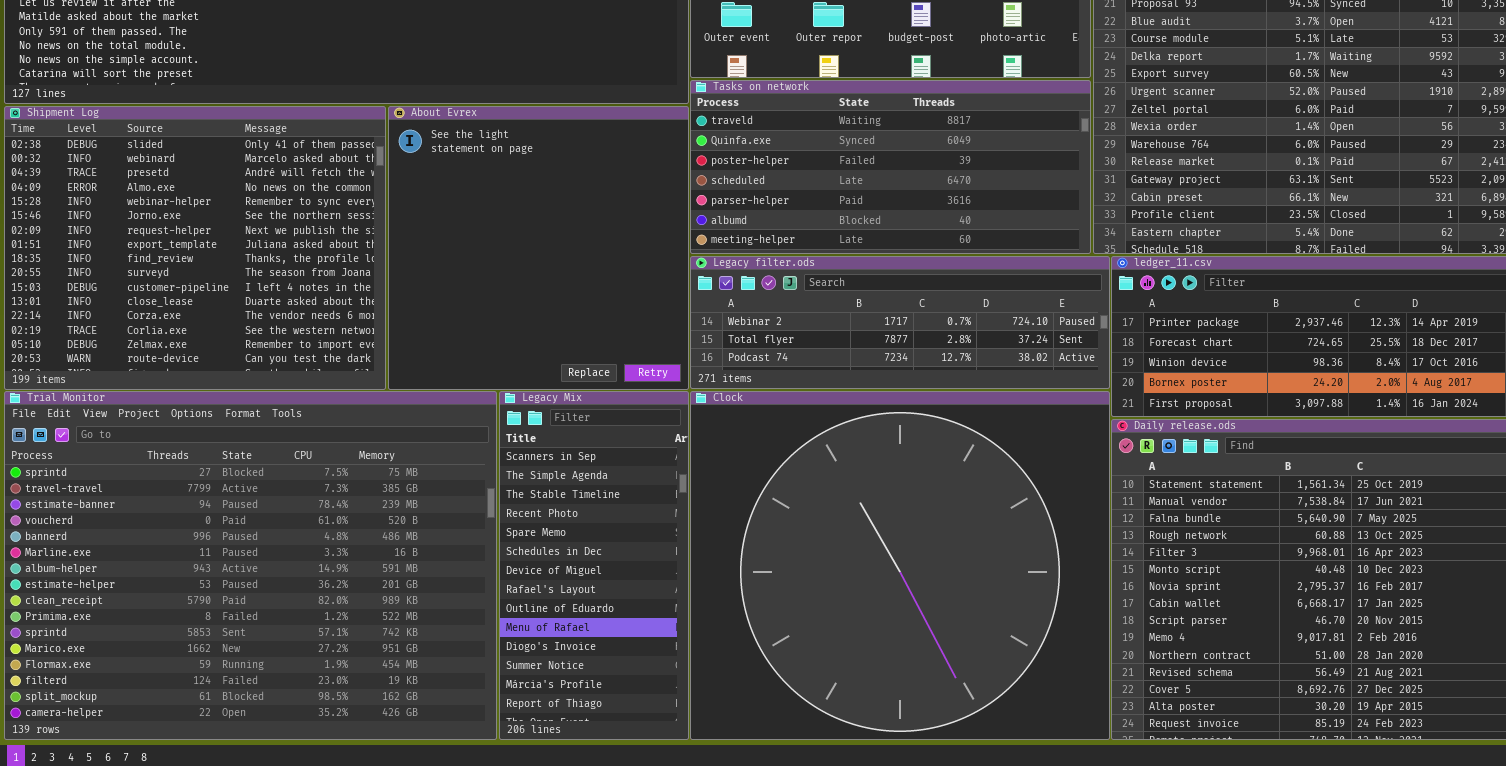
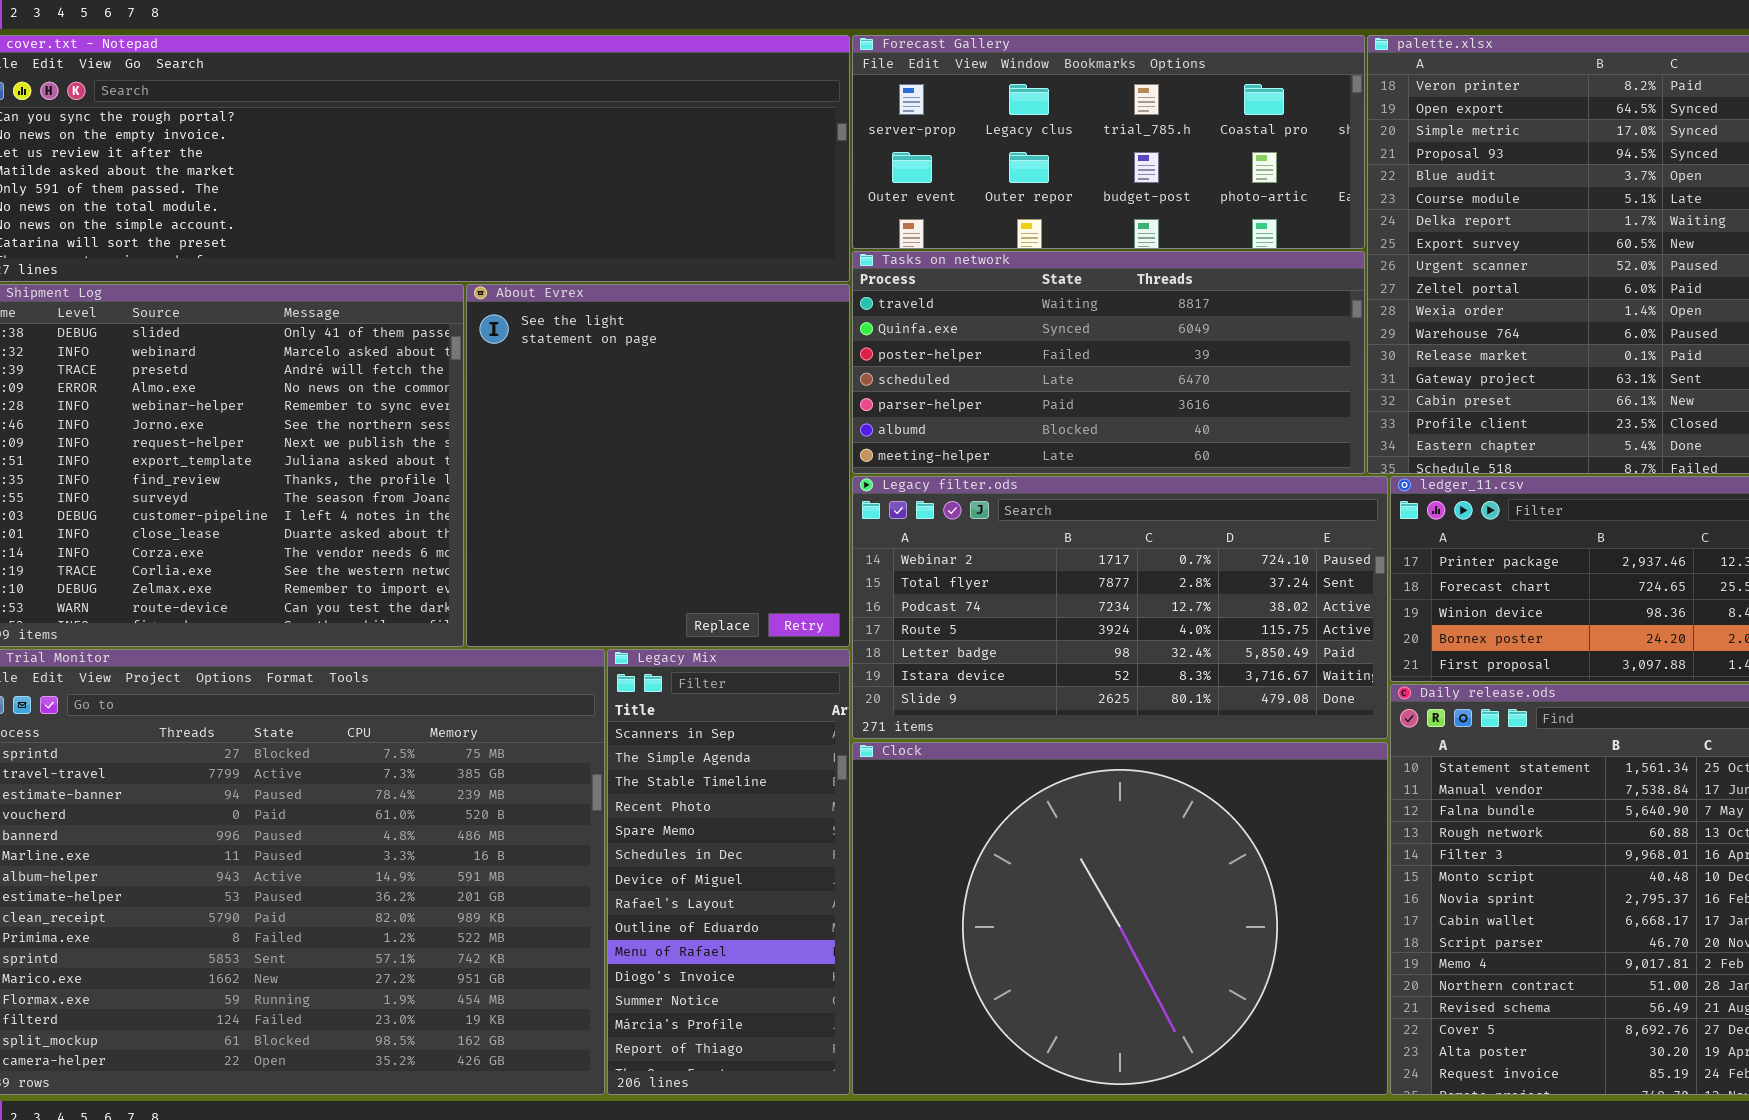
Legacy filter.ods: [690,256,1110,389] -> [852,476,1388,739], resized
Clock: [690,391,1110,740] -> [852,742,1388,1095], resized

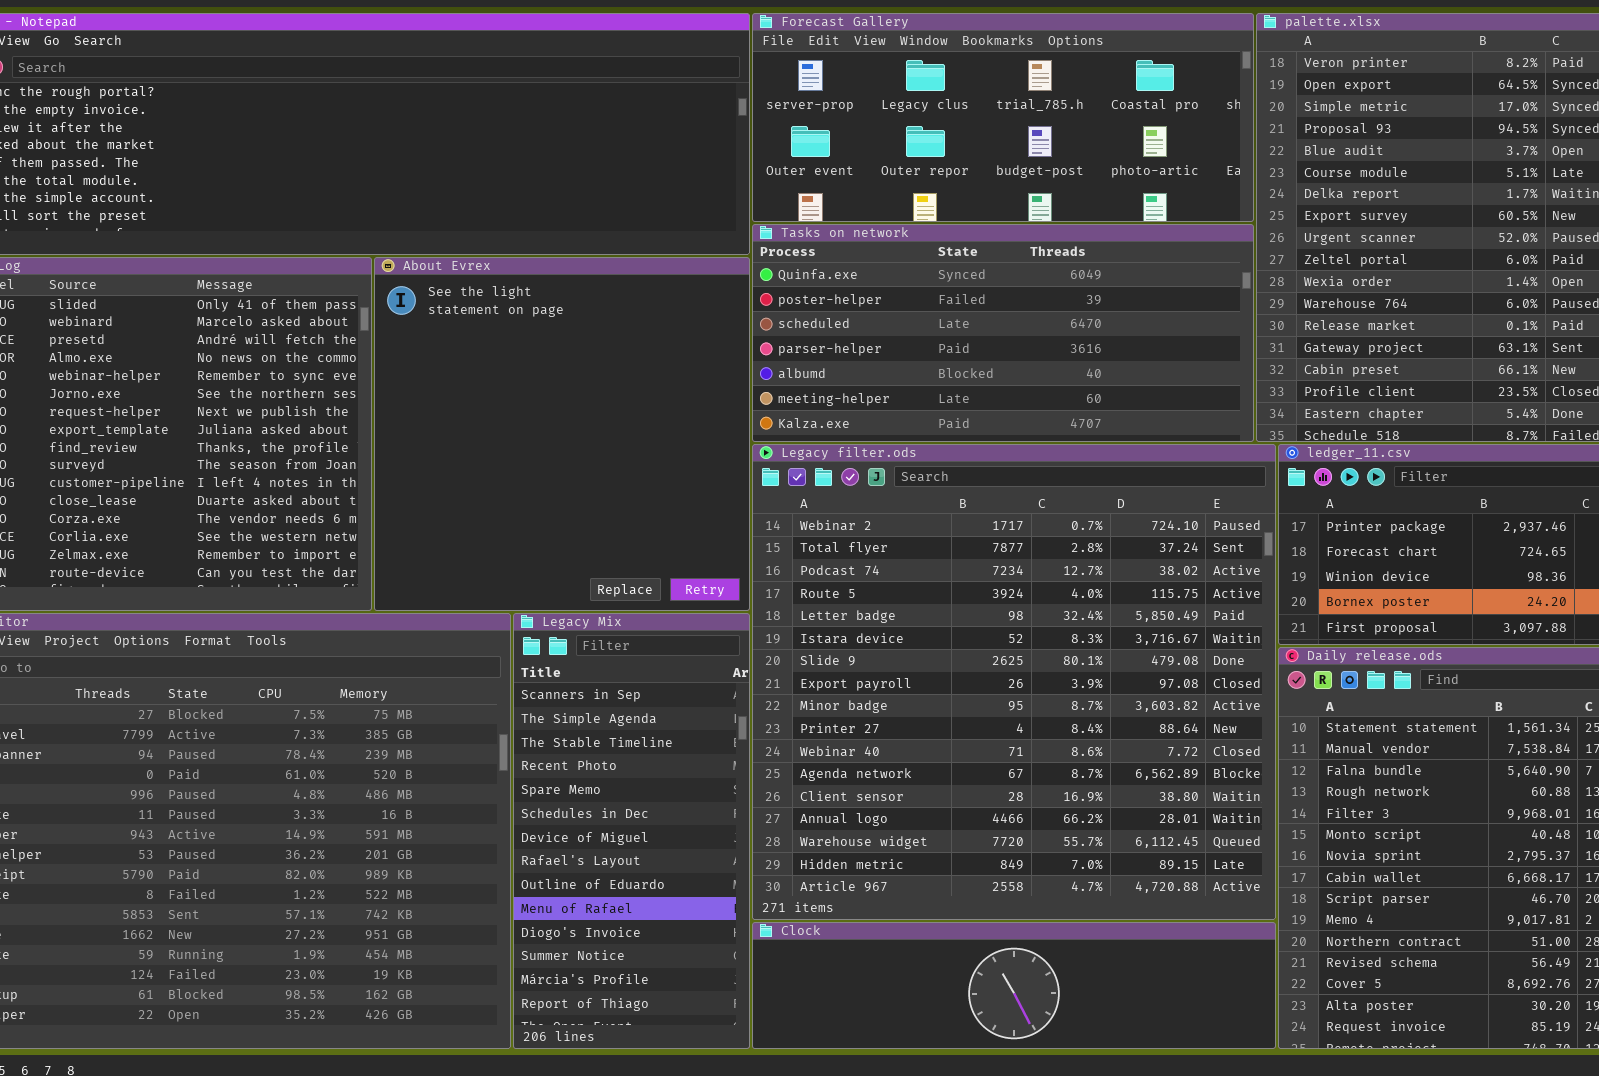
Tasks on network: [852,251,1365,474] -> [752,224,1254,442], scrolled down 1 row
Legacy filter.ods: [852,476,1388,739] -> [752,444,1276,920], resized
Clock: [852,742,1388,1095] -> [752,922,1276,1049], resized

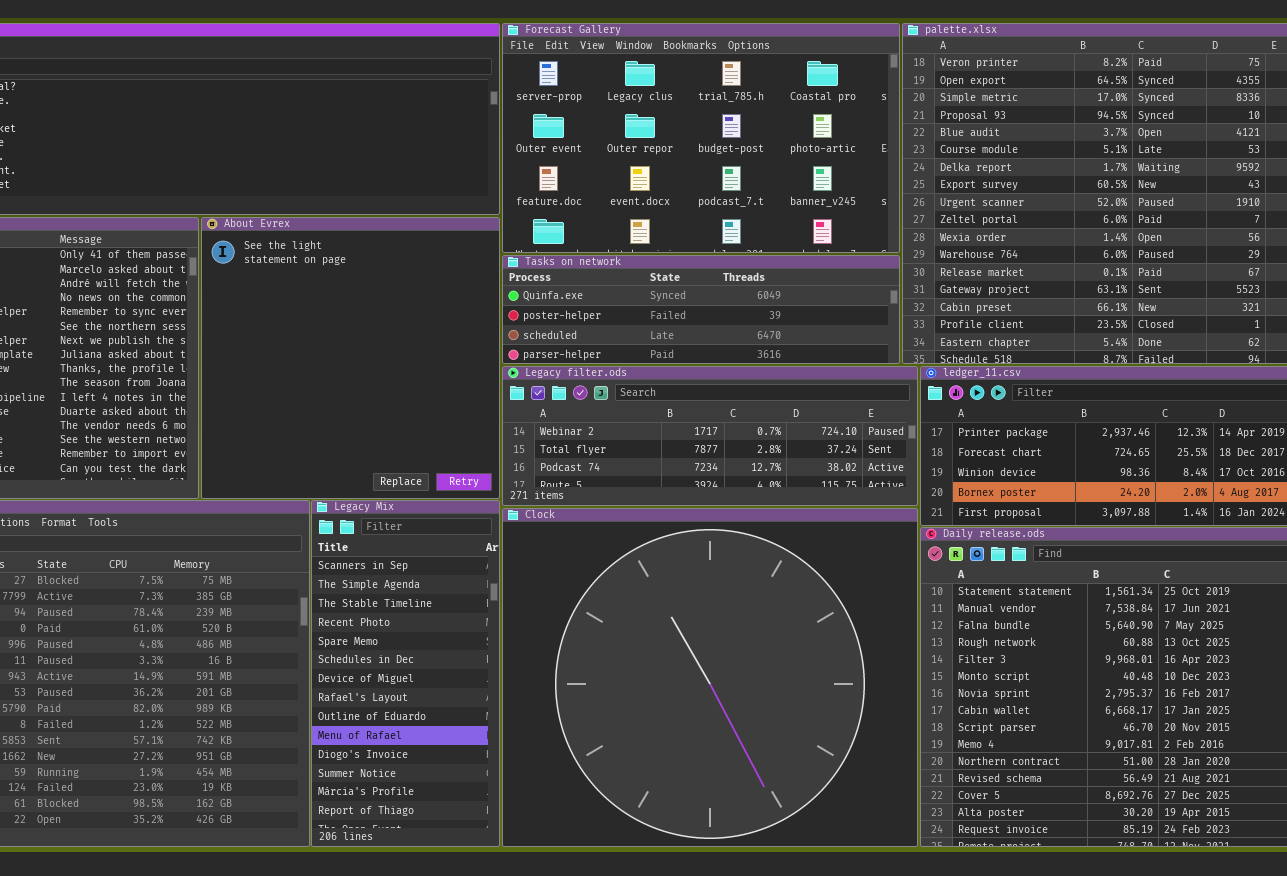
Forecast Gallery: [752,13,1254,222] -> [502,23,900,253], resized
Tasks on network: [752,224,1254,442] -> [502,255,900,364], resized
Legacy filter.ods: [752,444,1276,920] -> [502,366,918,506], resized
Clock: [752,922,1276,1049] -> [502,508,918,847], resized

